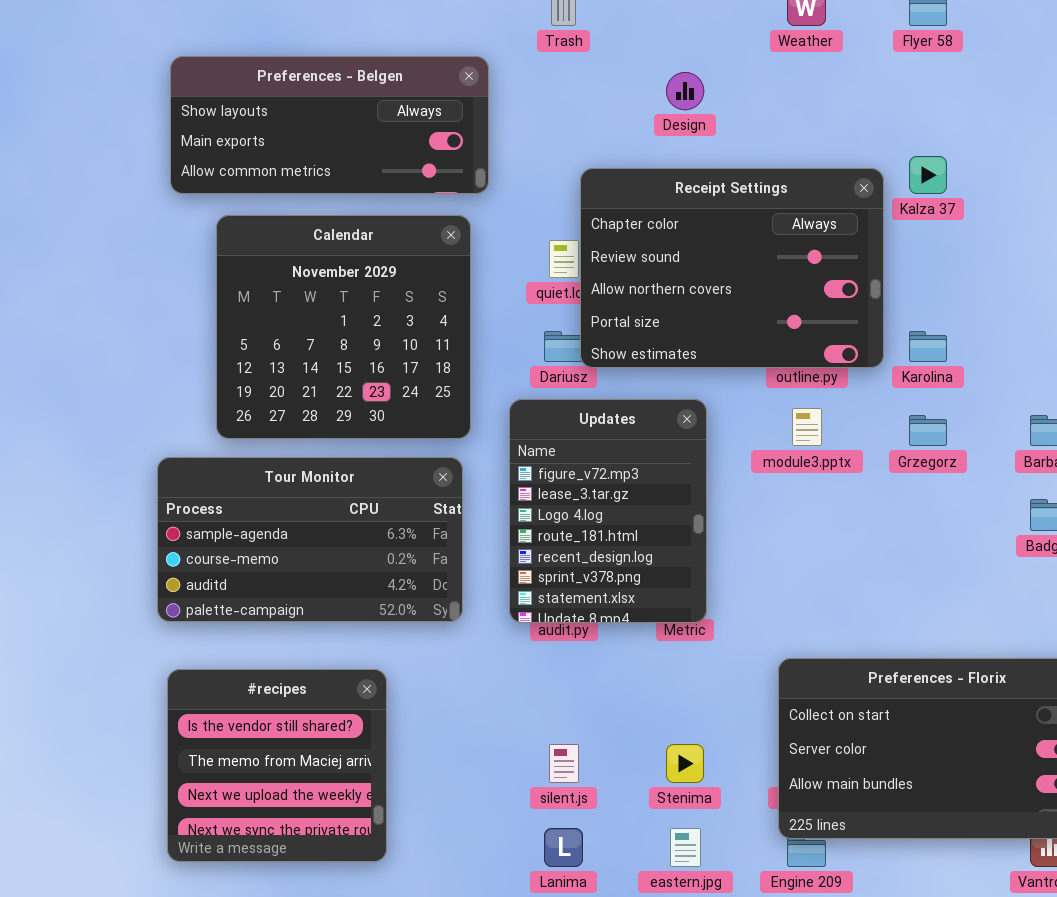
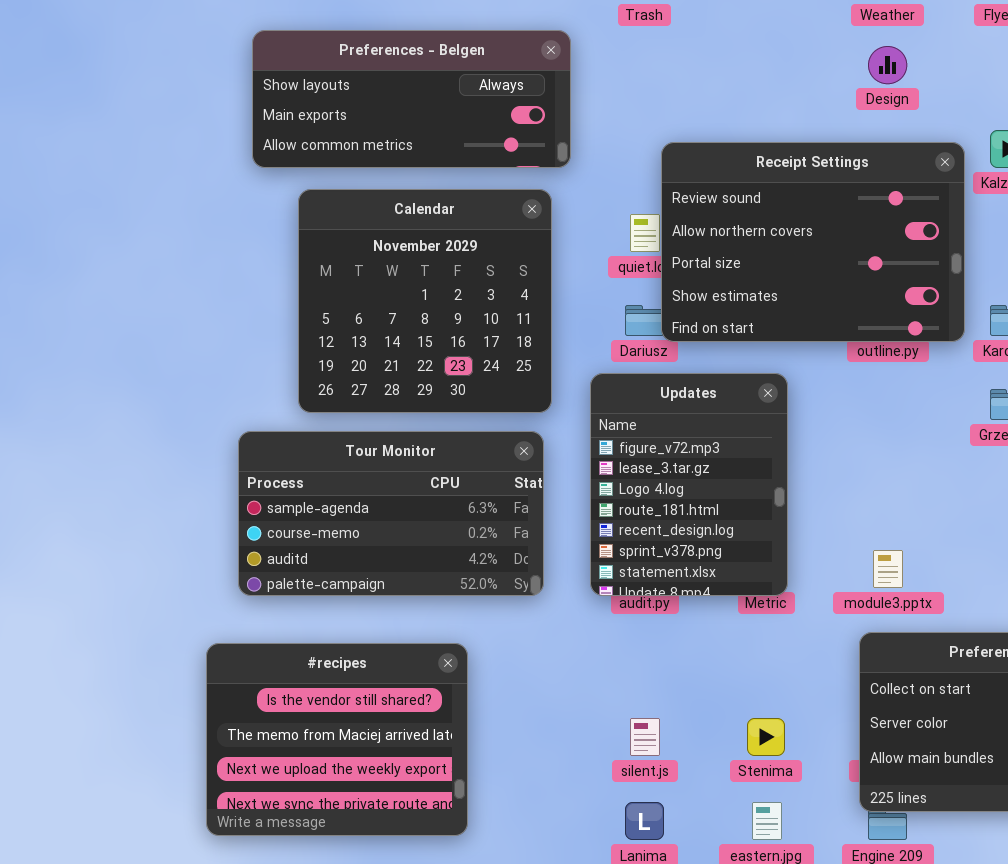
Design: [666,72,704,110] -> [868,46,907,84], moved
Receipt Settings: [580,168,884,368] -> [661,142,965,342], scrolled down 1 row
module3.pptx: [792,408,822,446] -> [873,550,903,588], moved
#recipes: [167,669,387,862] -> [206,643,468,836], resized

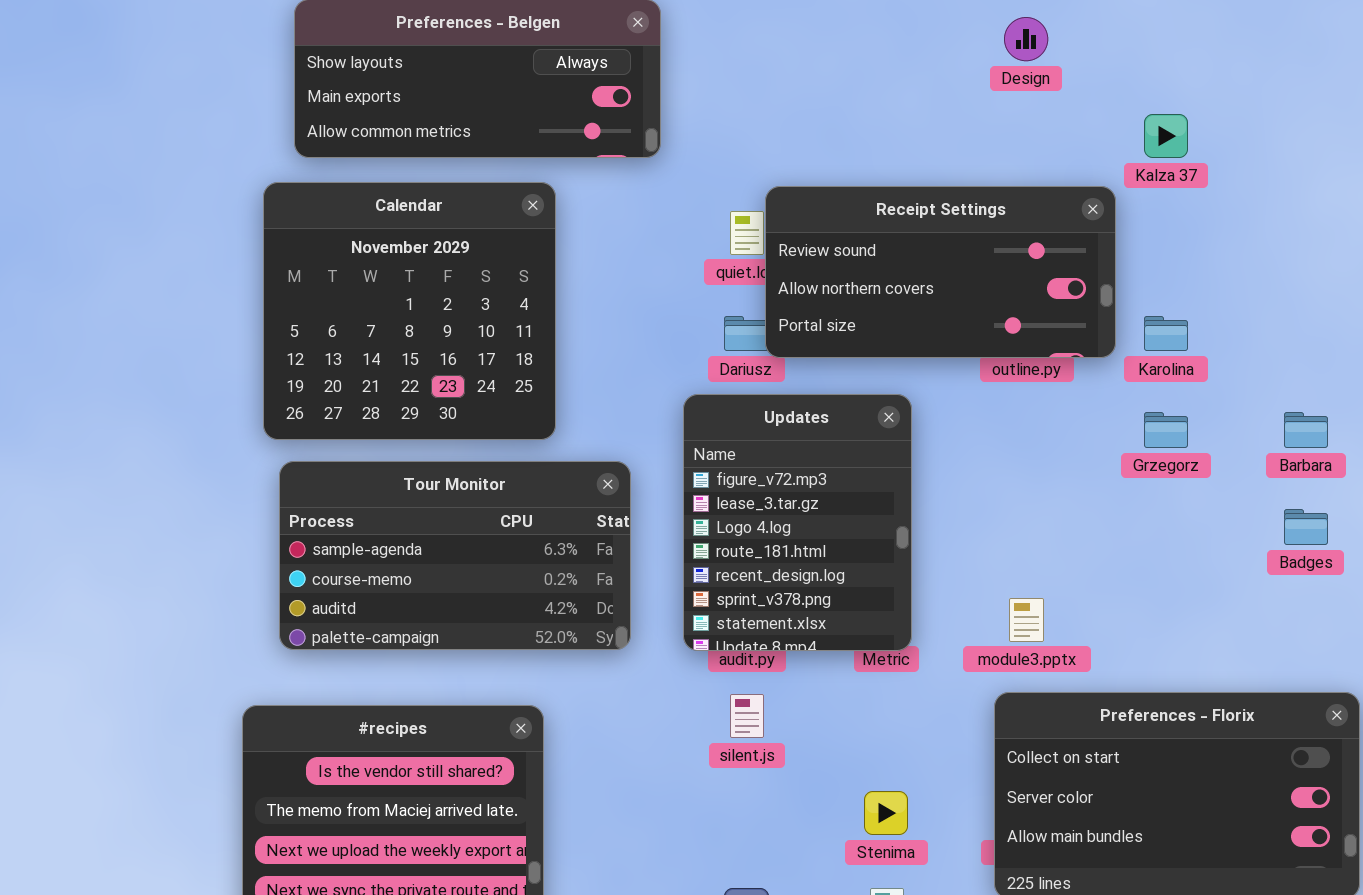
Receipt Settings: [661,142,965,342] -> [765,186,1116,358], resized
Calendar: [298,189,552,413] -> [263,182,556,440], moved
silent.js: [630,718,660,756] -> [730,694,764,738], moved

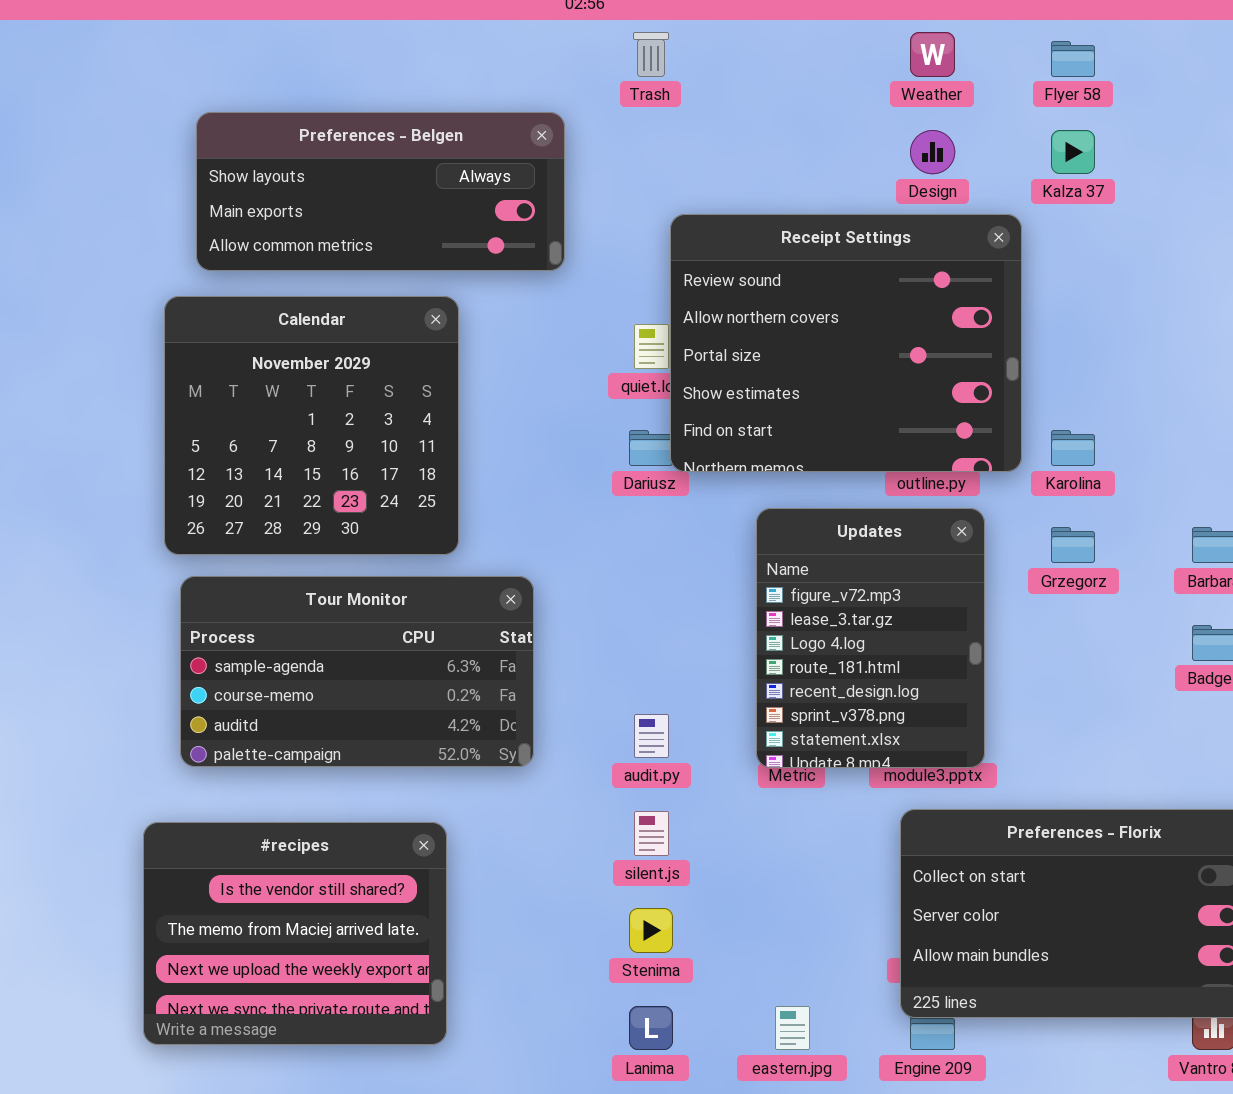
Kalza 37: [1144,114,1188,158] -> [1051,130,1095,174], moved
Receipt Settings: [765,186,1116,358] -> [670,214,1022,472], resized
Updates: [683,394,912,651] -> [756,508,985,768], moved
Stenima: [864,791,908,835] -> [629,908,673,953], moved

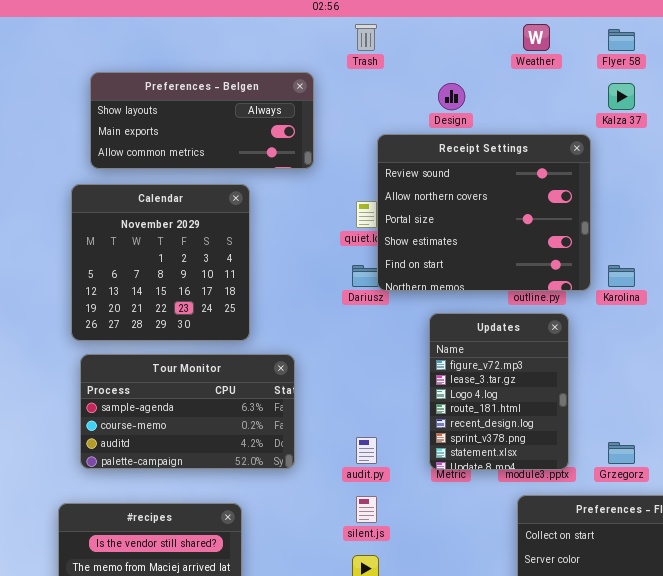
Design: [910,130,955,174] -> [438,83,465,110], moved
Grzegorz: [1051,527,1095,563] -> [608,442,635,464], moved

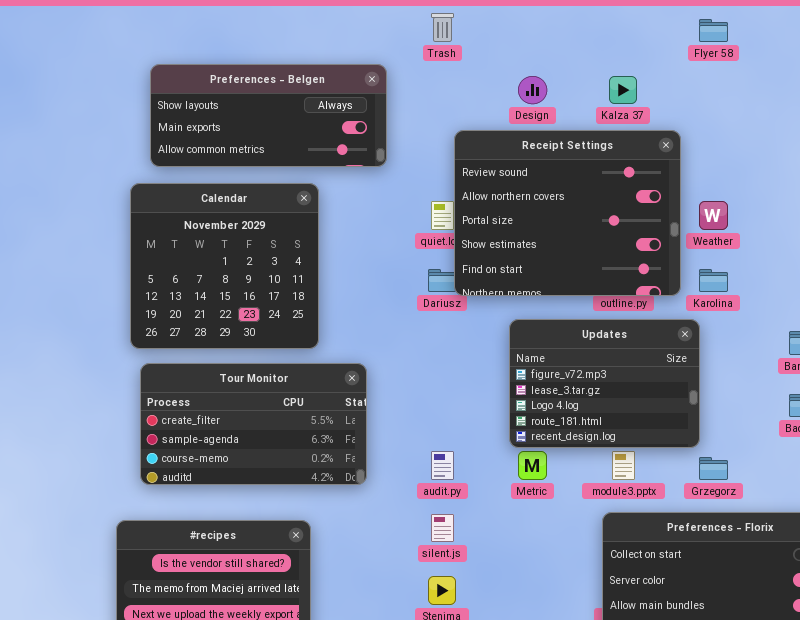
Weather: [523,24,550,51] -> [699,201,728,230], moved
Kalza 37: [608,83,635,110] -> [609,76,637,104], moved
Updates: [429,313,569,470] -> [509,319,700,448], resized
Tour Monitor: [80,354,295,469] -> [140,363,367,485], scrolled up 1 row

